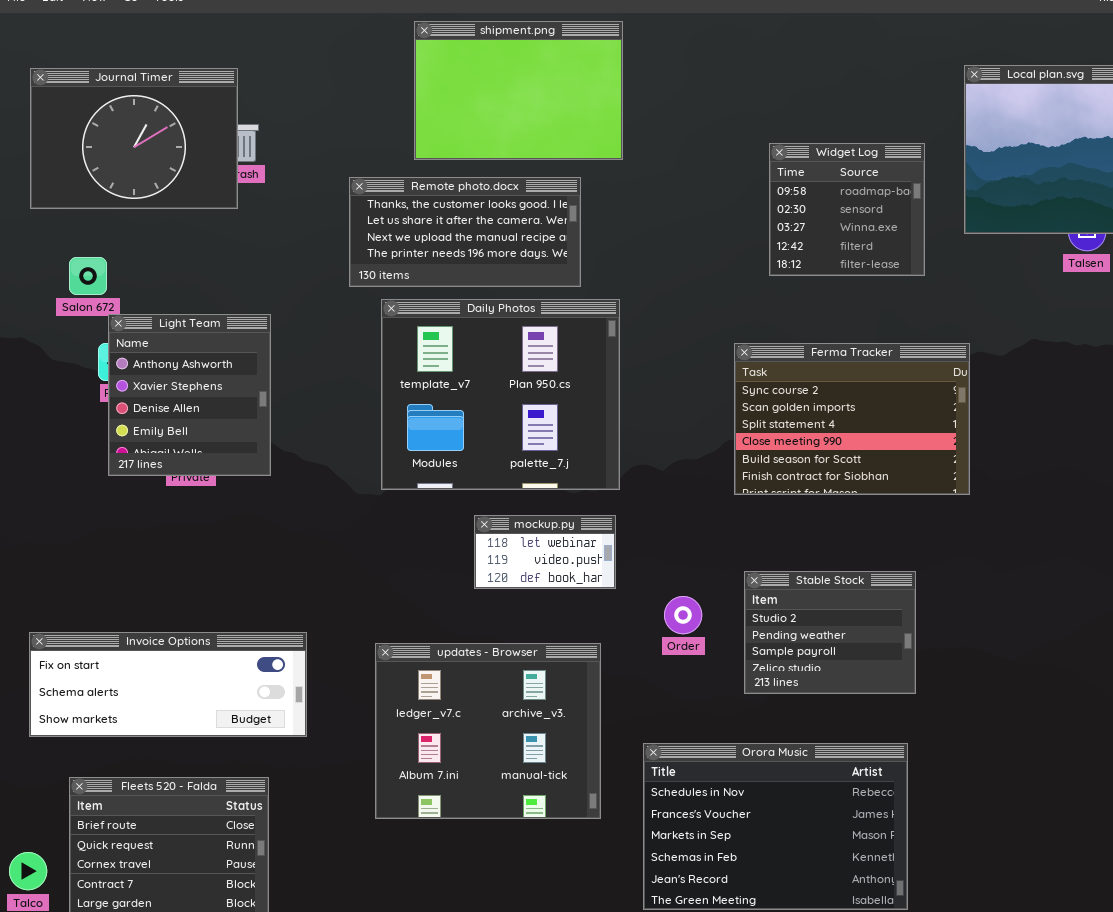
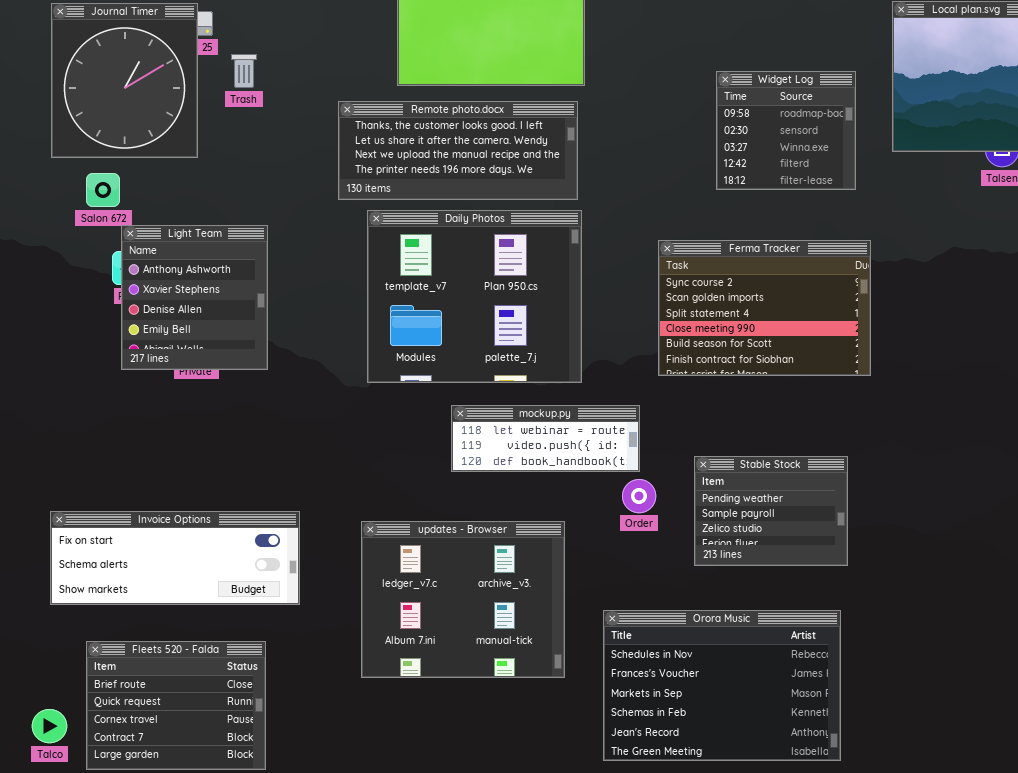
Journal Timer: [30,68,238,209] -> [51,3,198,158], resized
Remote photo.docx: [349,177,581,287] -> [338,101,578,200], resized
Ferma Tracker: [734,343,970,495] -> [658,240,871,376], moved
mockup.py: [474,515,616,589] -> [451,405,640,472], resized
Stable Stock: [744,571,916,694] -> [694,456,848,566], scrolled down 1 row

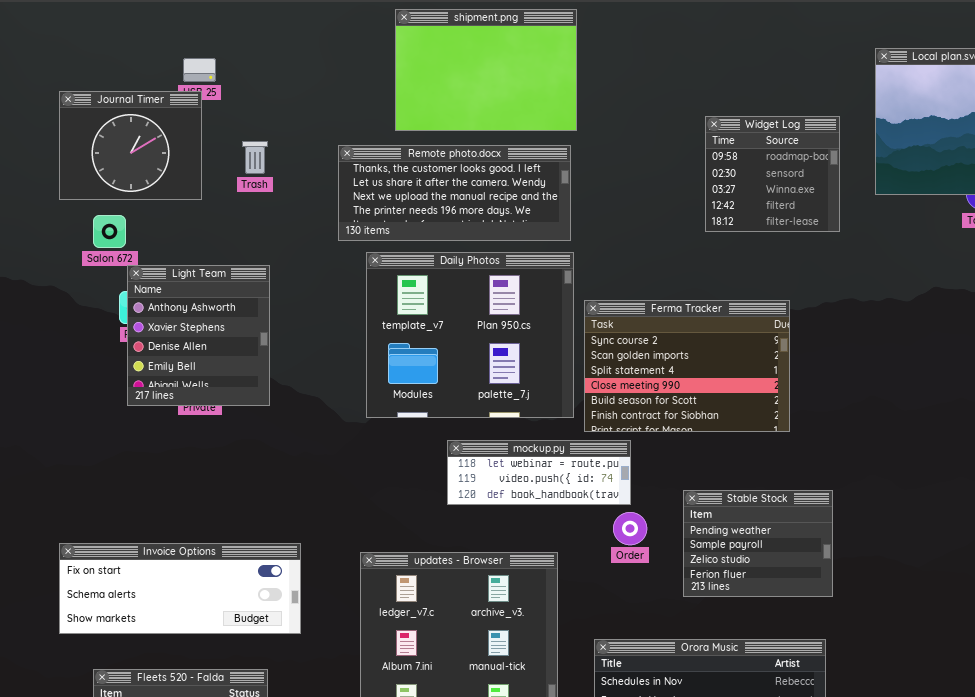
Journal Timer: [51,3,198,158] -> [59,91,202,200], resized
Trash: [231,54,257,88] -> [242,141,268,174], moved
Ferma Tracker: [658,240,871,376] -> [584,300,790,432], moved

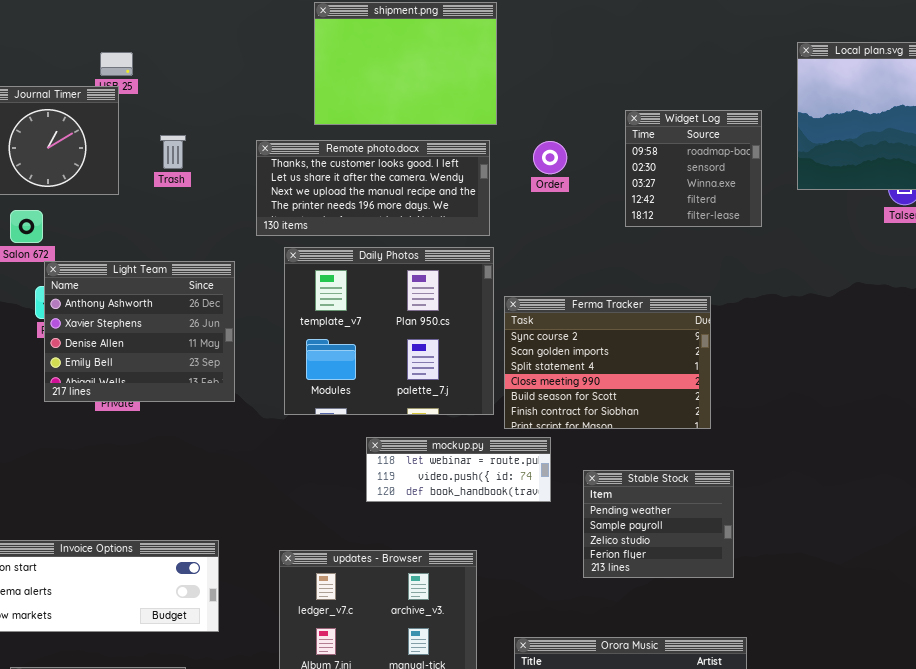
Light Team: [127,265,270,406] -> [44,261,235,402], resized
Stable Stock: [683,490,833,597] -> [583,470,734,578], moved
Order: [613,512,647,545] -> [533,141,567,174], moved

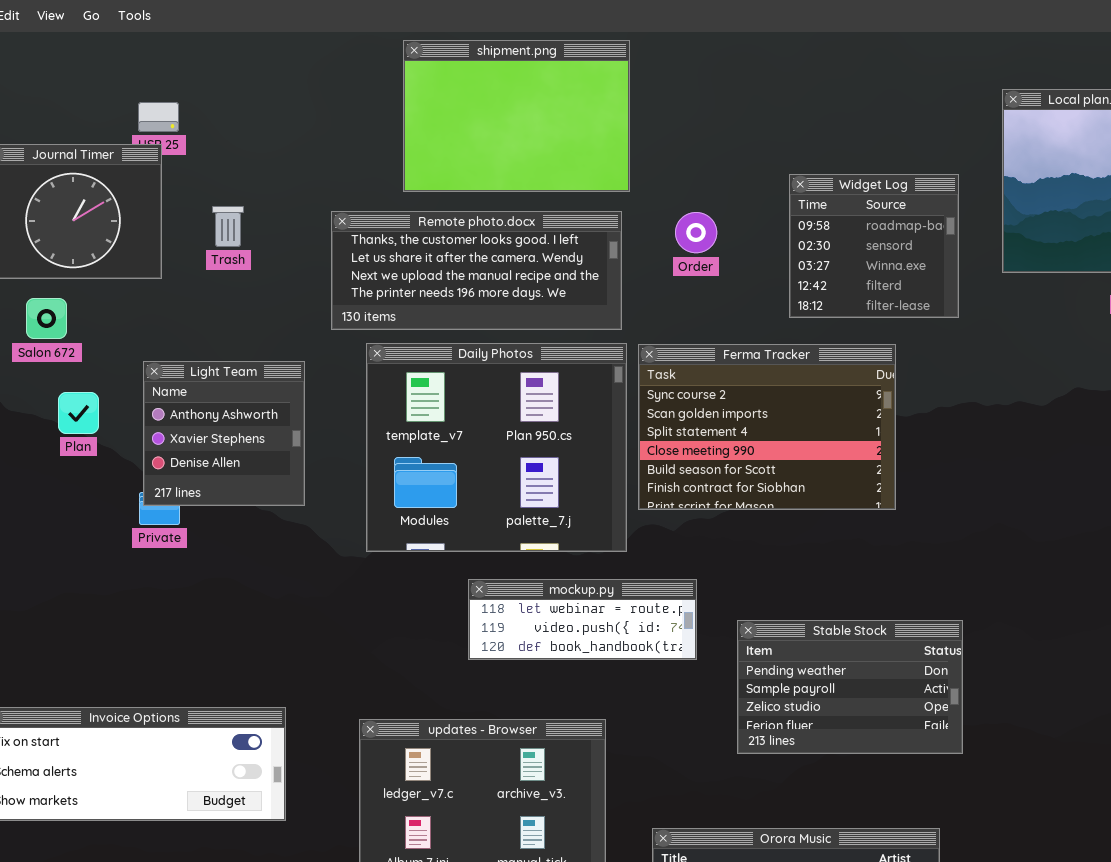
Light Team: [44,261,235,402] -> [143,361,305,506], resized
Ferma Tracker: [504,296,711,429] -> [638,344,896,510], moved
Stable Stock: [583,470,734,578] -> [737,620,963,754], resized

